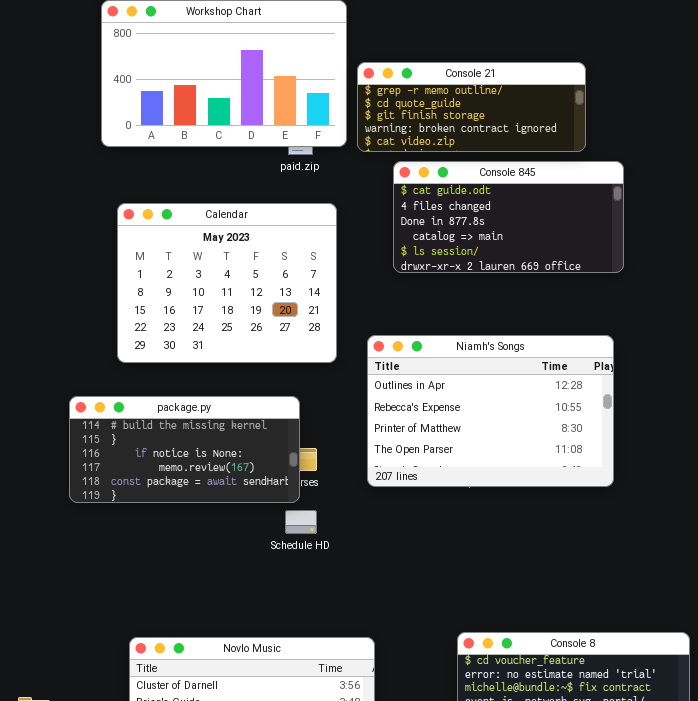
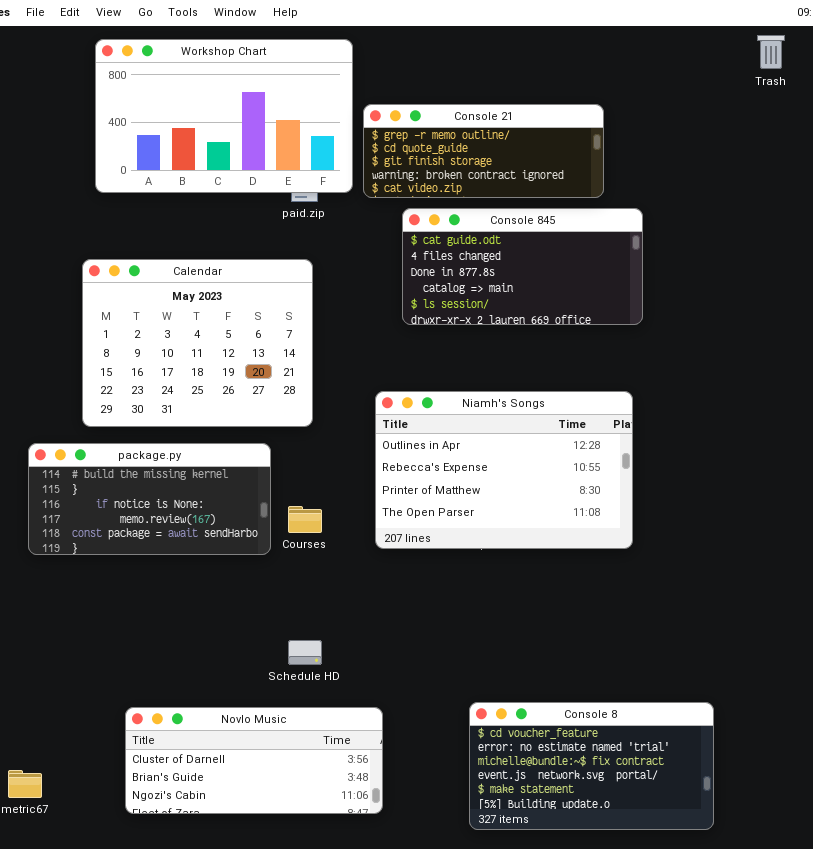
Calendar: [117,203,337,363] -> [82,259,313,427], moved
package.py: [69,396,300,503] -> [28,443,271,555], moved
Schedule HD: [285,510,317,534] -> [288,640,322,665], moved

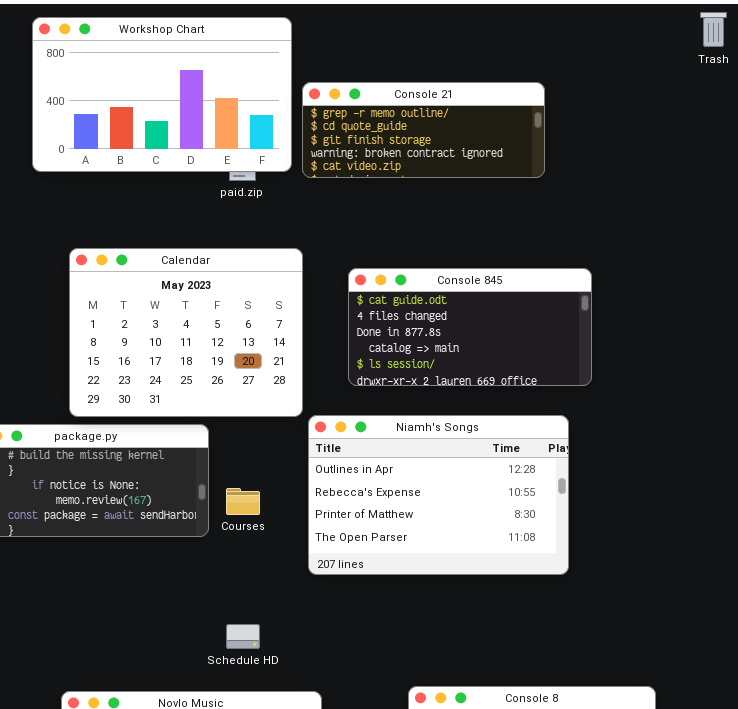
Console 845: [402,208,643,325] -> [348,268,592,386], moved
Calendar: [82,259,313,427] -> [69,248,303,417], moved
Niamh's Songs: [375,391,633,549] -> [308,415,569,575], moved

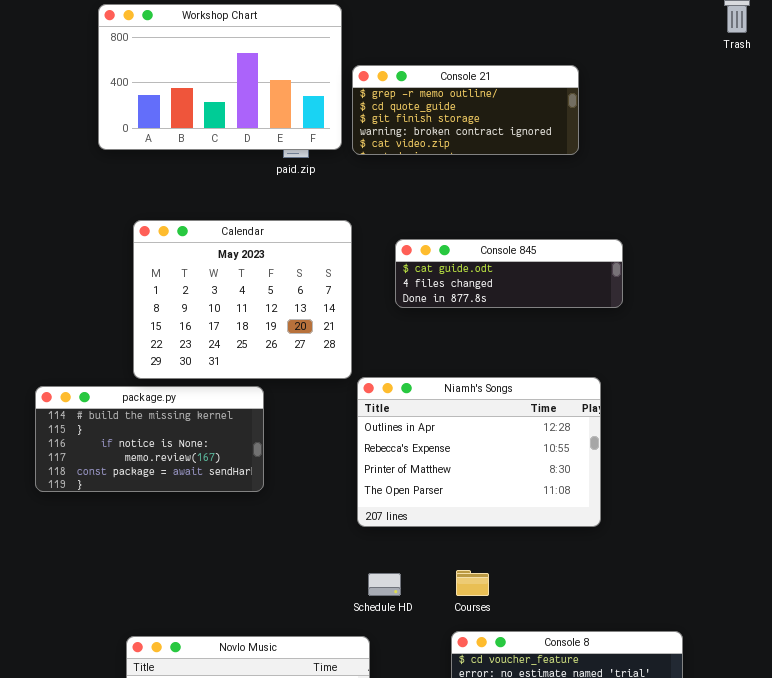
Console 845: [348,268,592,386] -> [395,239,623,308], resized
Courses: [226,488,260,515] -> [456,570,489,596], moved
Schedule HD: [226,624,260,649] -> [368,573,401,596], moved

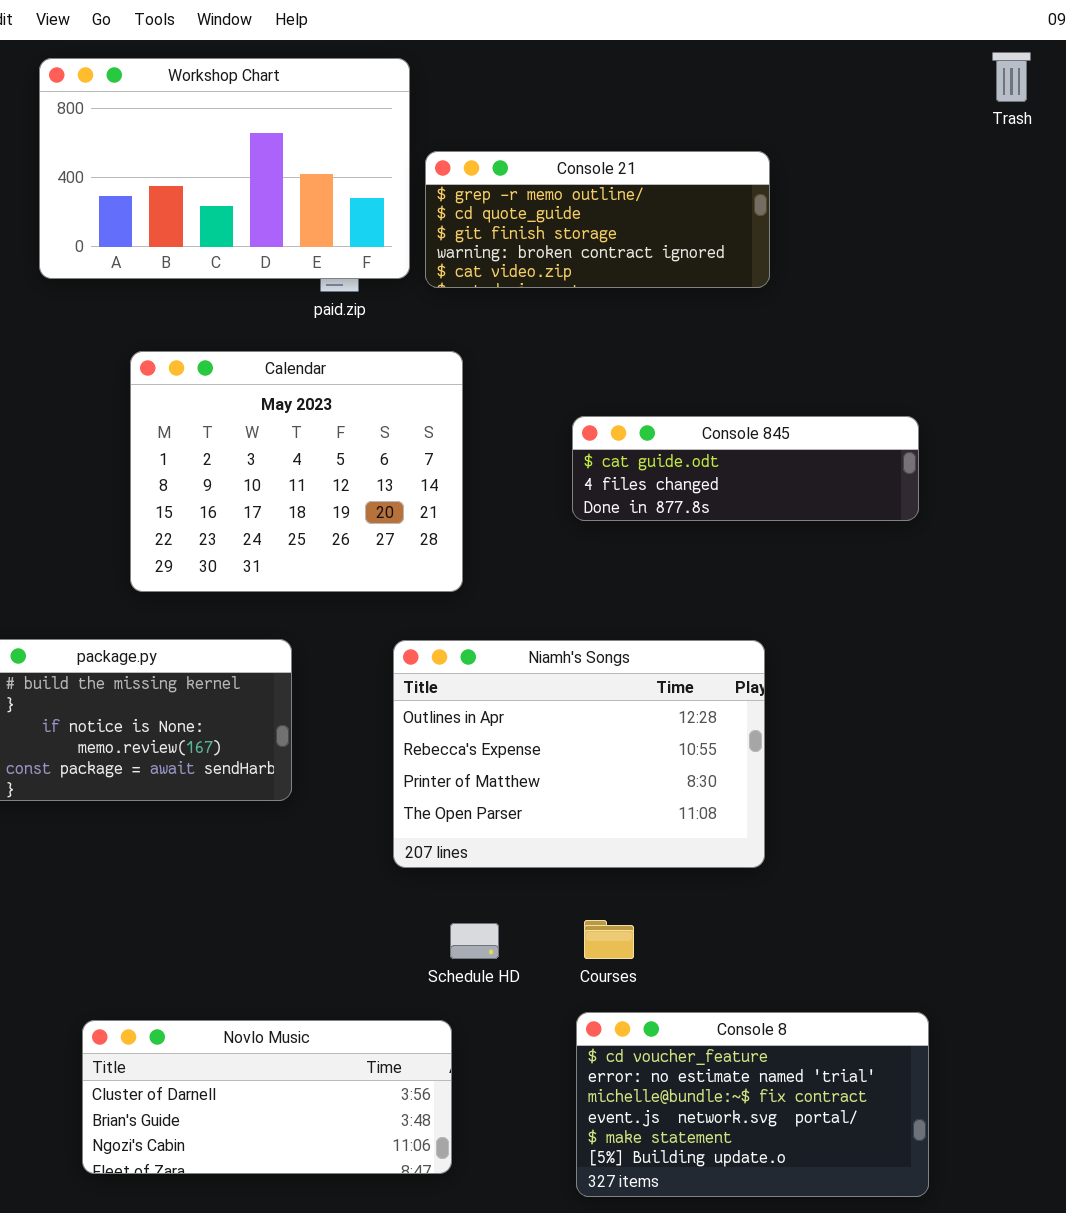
Calendar: [133,220,352,379] -> [130,351,463,592], moved
Console 845: [395,239,623,308] -> [572,416,919,521], moved
Niamh's Songs: [357,377,601,527] -> [393,640,765,868], moved

